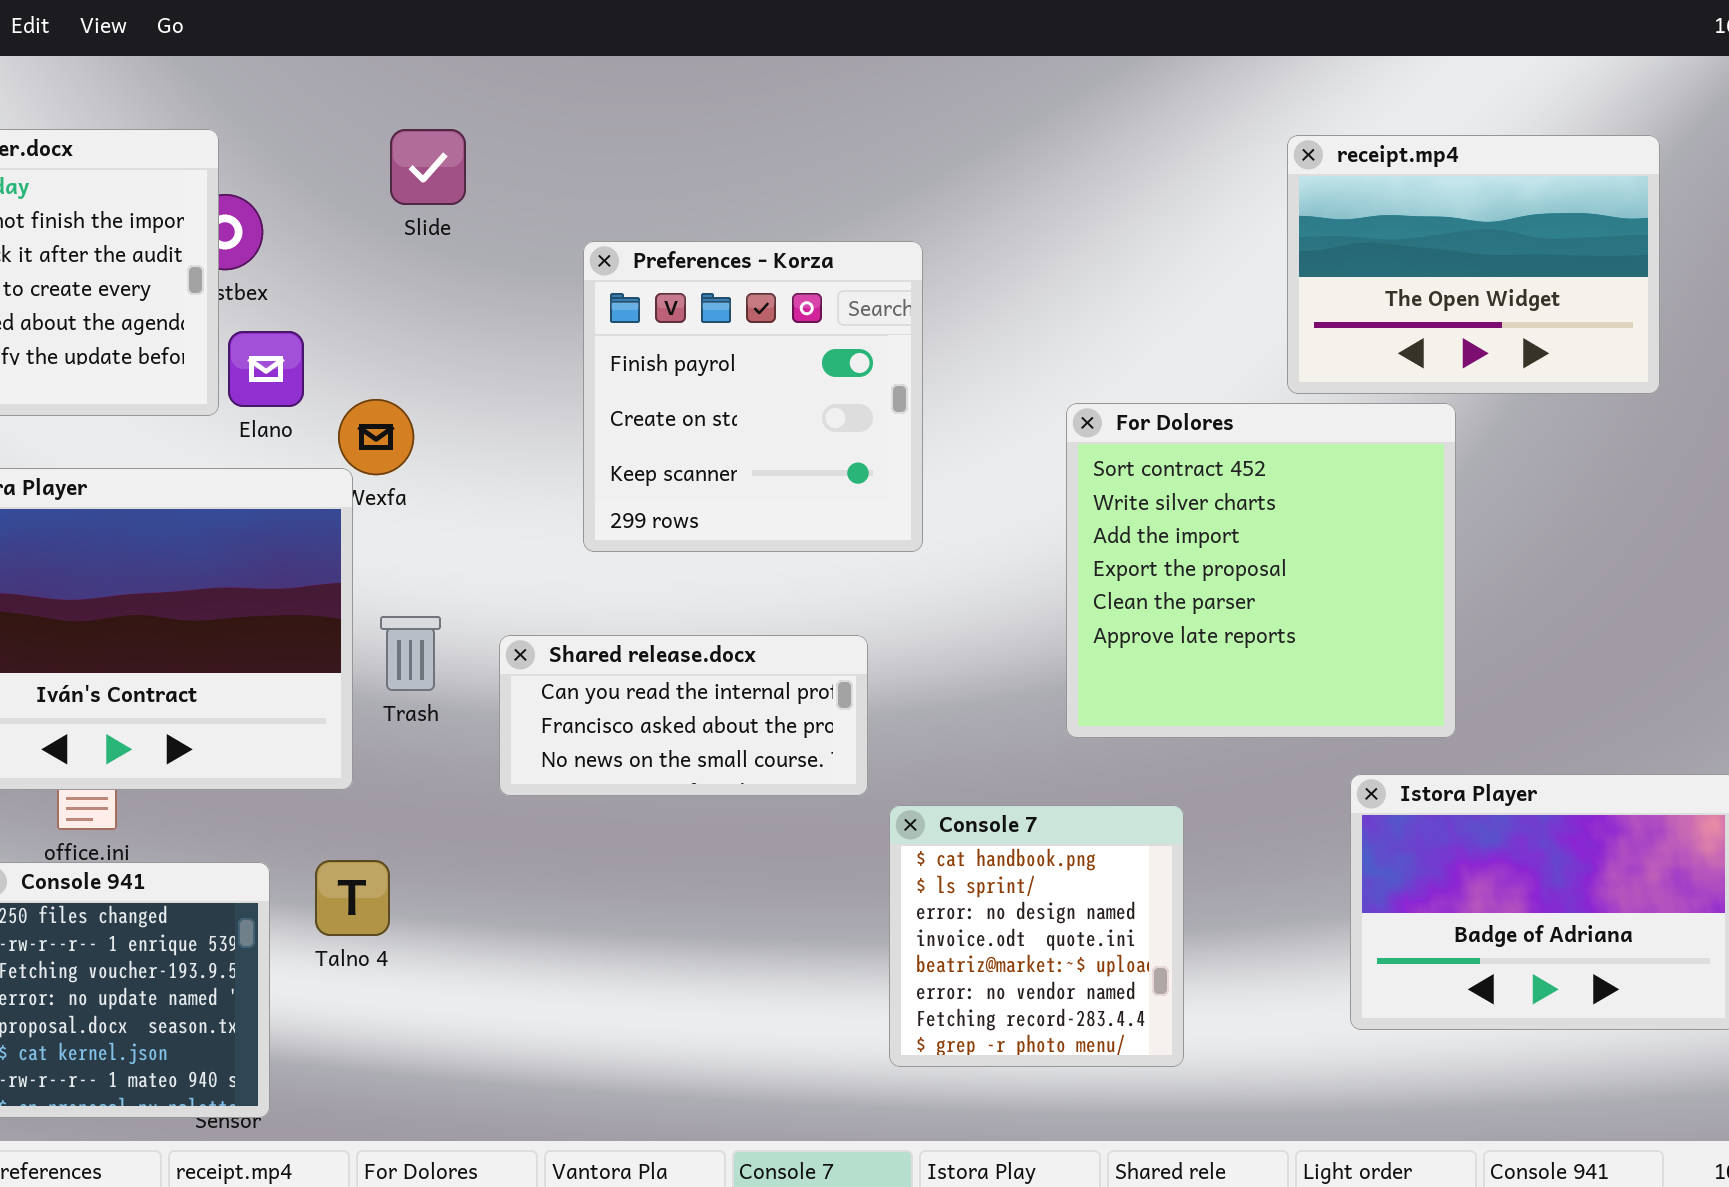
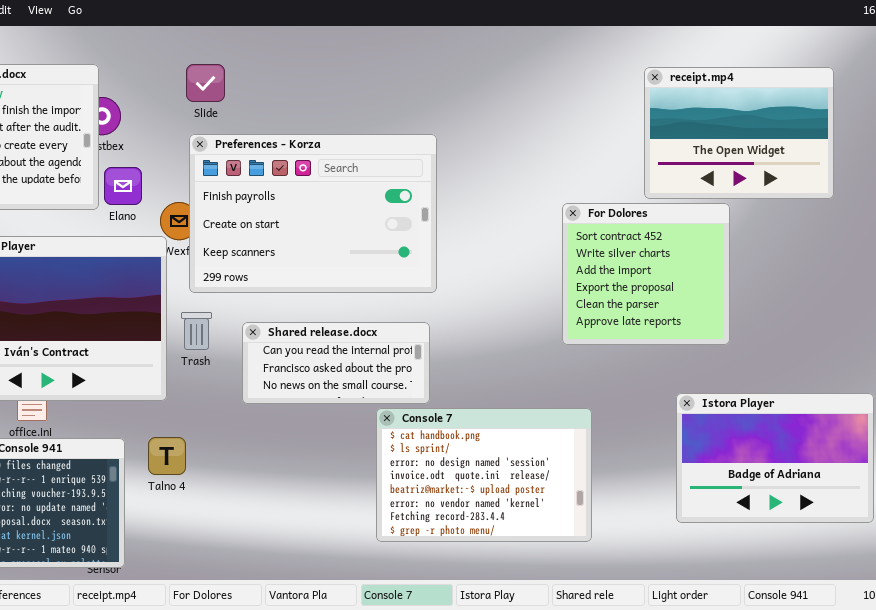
Preferences - Korza: [583,241,923,552] -> [189,134,437,293], moved, resized
For Dolores: [1066,403,1456,738] -> [562,203,730,345], resized
Console 7: [889,805,1184,1067] -> [376,408,592,542], resized

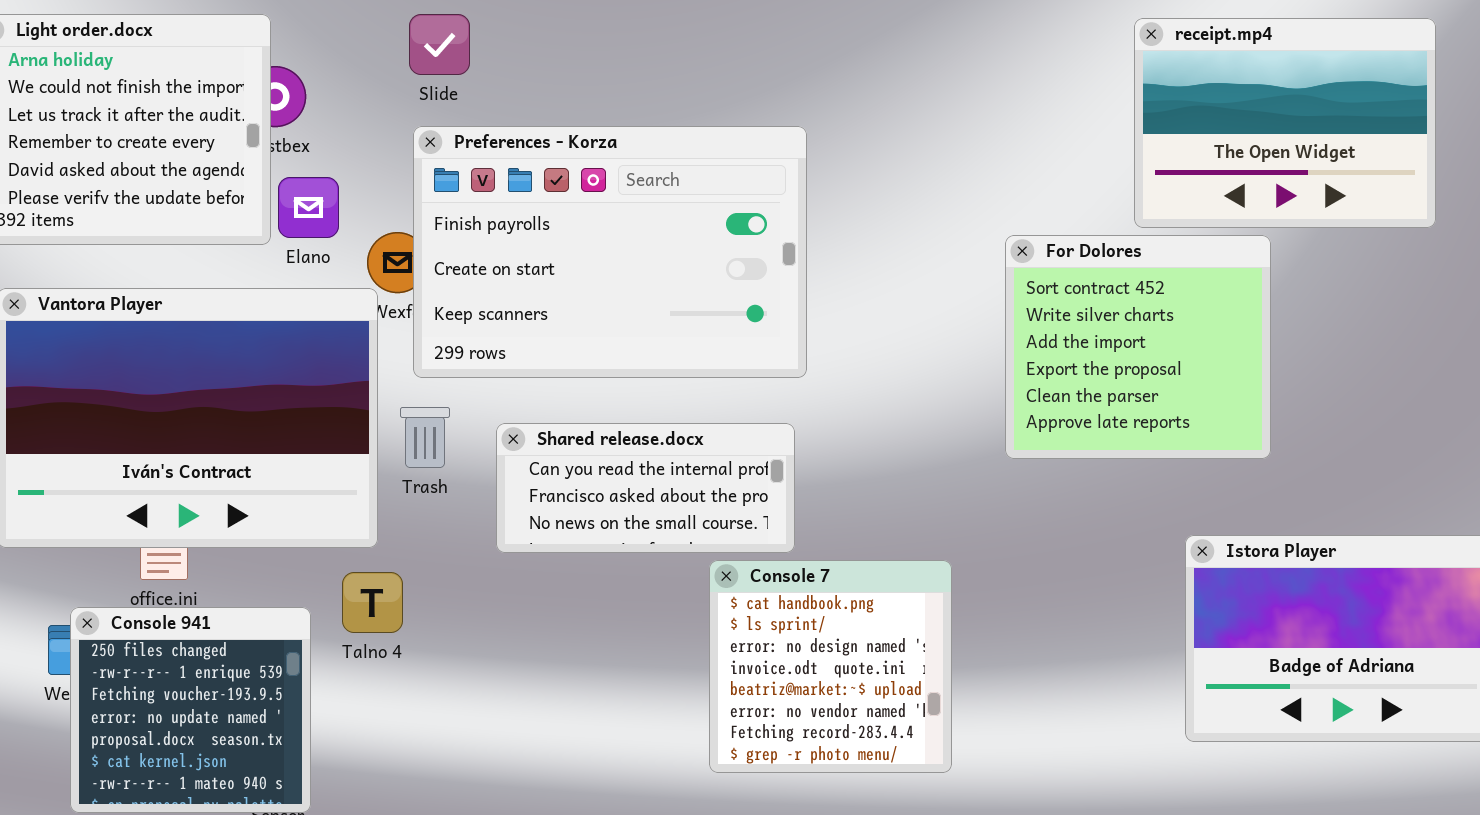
Console 7: [376,408,592,542] -> [709,560,952,773], resized
Talno 4: [148,437,186,475] -> [342,572,403,633], moved

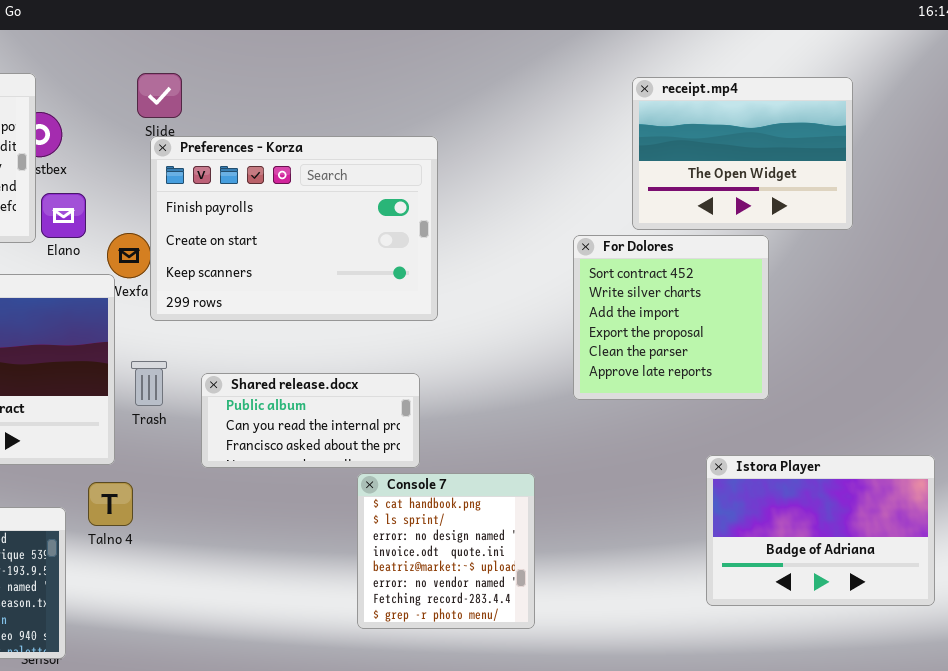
receipt.mp4: [1134,18,1436,228] -> [632,77,853,230], moved
Preferences - Korza: [413,126,807,378] -> [150,136,438,321], moved
Shared release.docx: [496,423,795,553] -> [201,373,420,468], scrolled up 1 row

